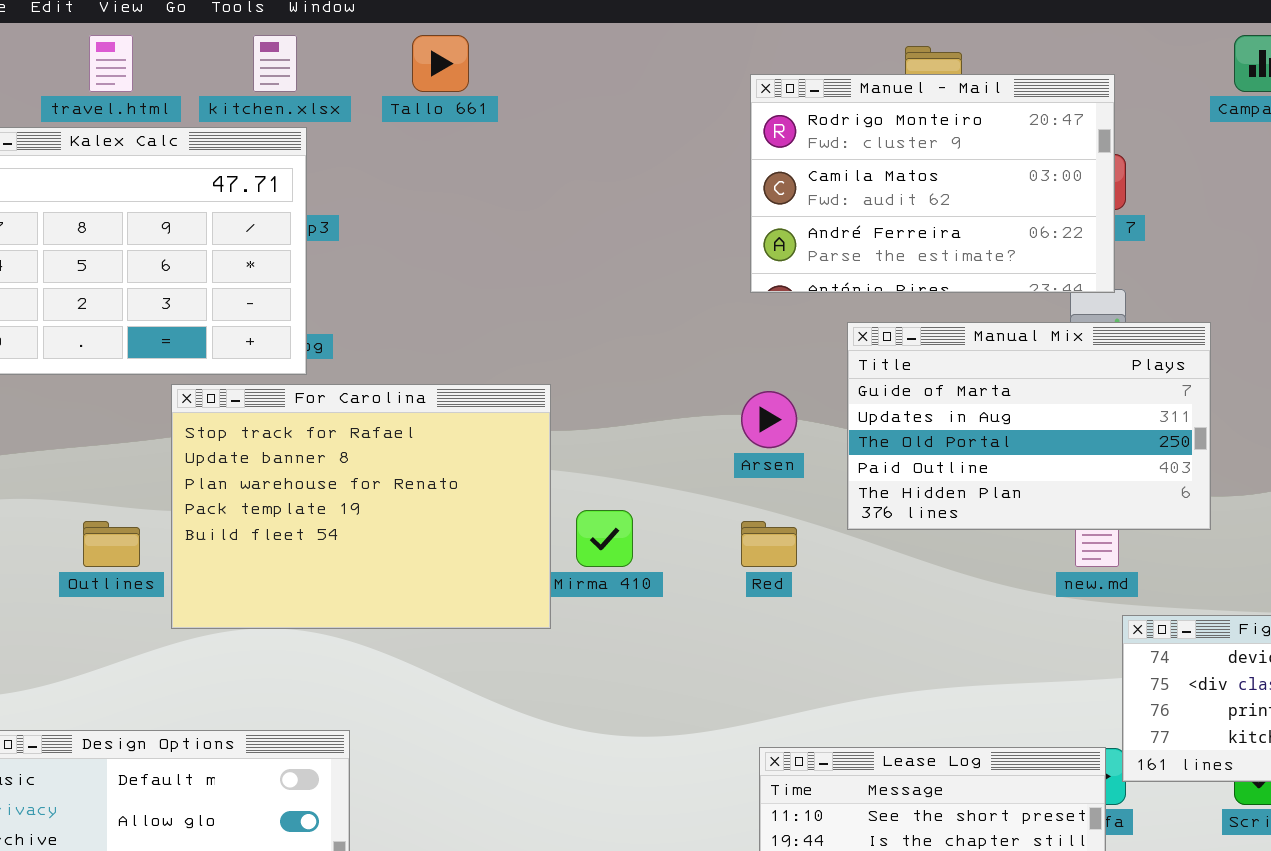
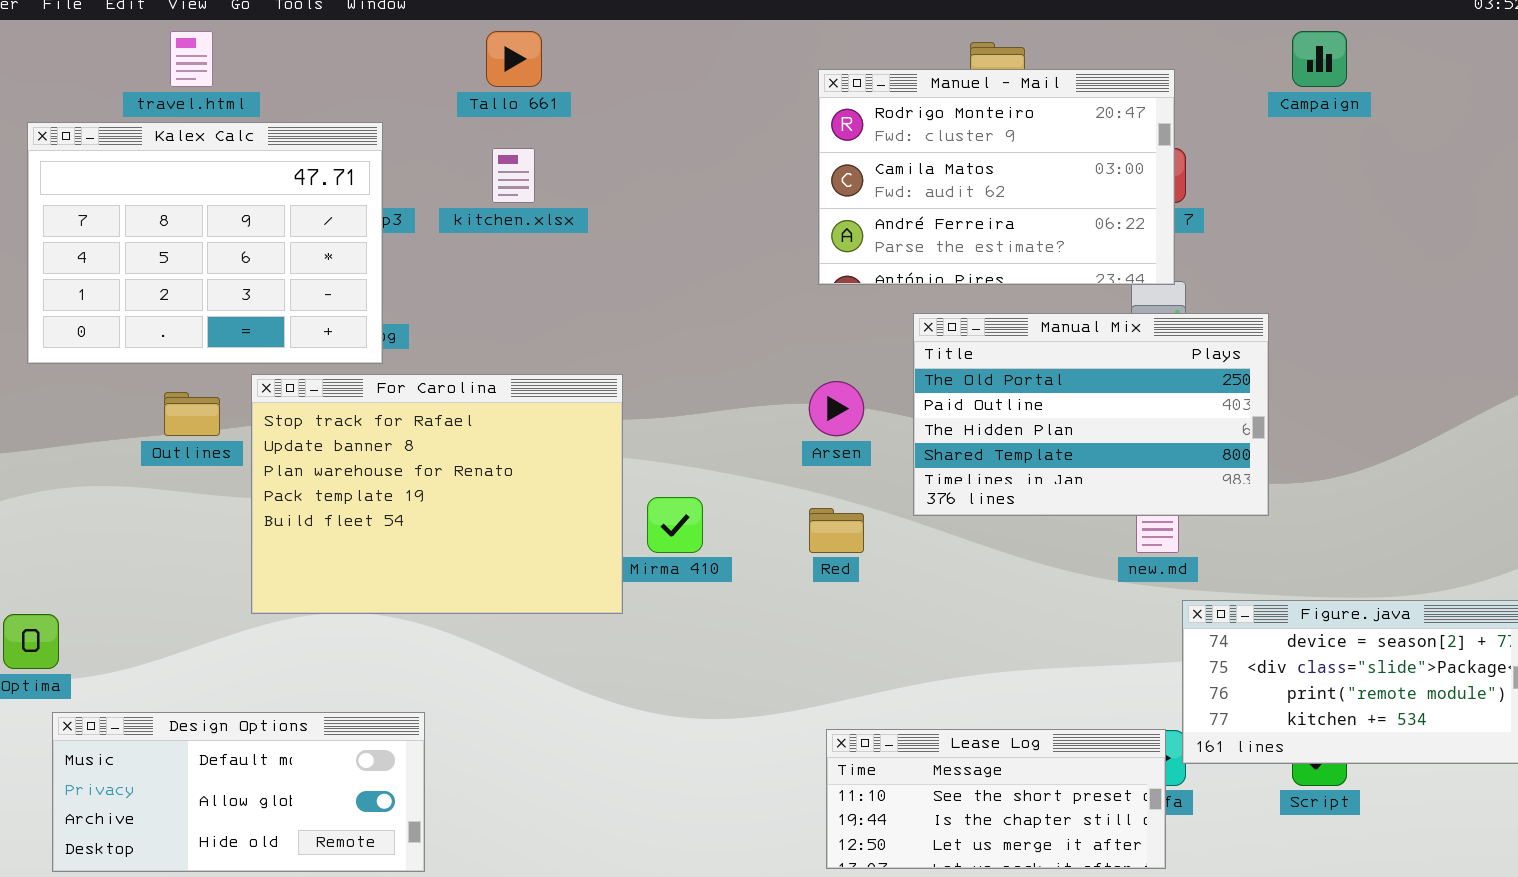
kitchen.xlsx: [253,35,297,92] -> [492,148,535,203], moved
Manual Mix: [847,322,1211,530] -> [913,313,1269,516], scrolled down 2 rows
Outlines: [83,521,140,567] -> [164,392,220,436], moved

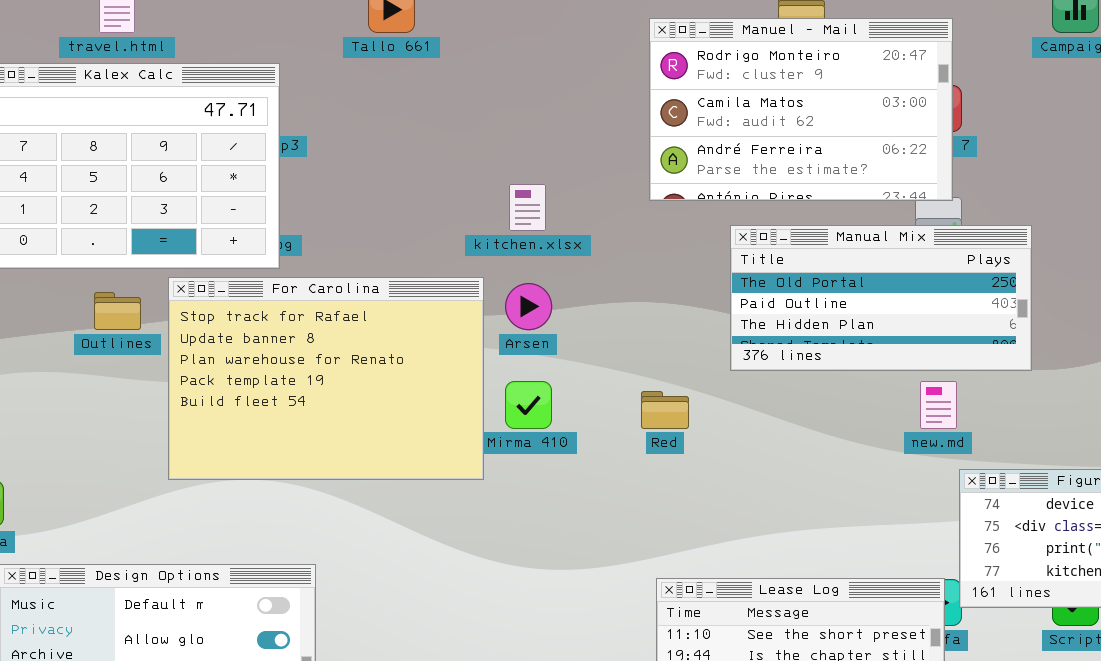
kitchen.xlsx: [492,148,535,203] -> [509,184,546,231], moved
Manual Mix: [913,313,1269,516] -> [730,225,1032,371], resized
Arsen: [809,381,864,436] -> [505,283,552,330], moved

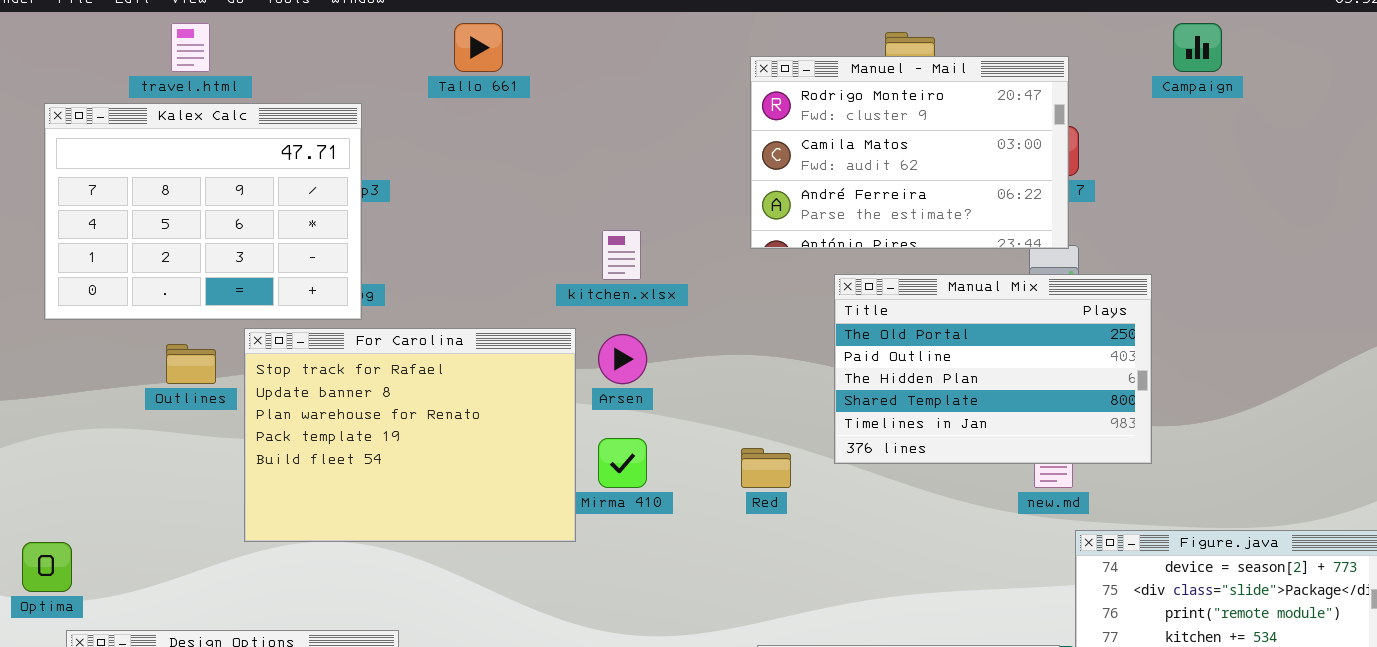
Manual Mix: [730,225,1032,371] -> [834,274,1152,464], resized

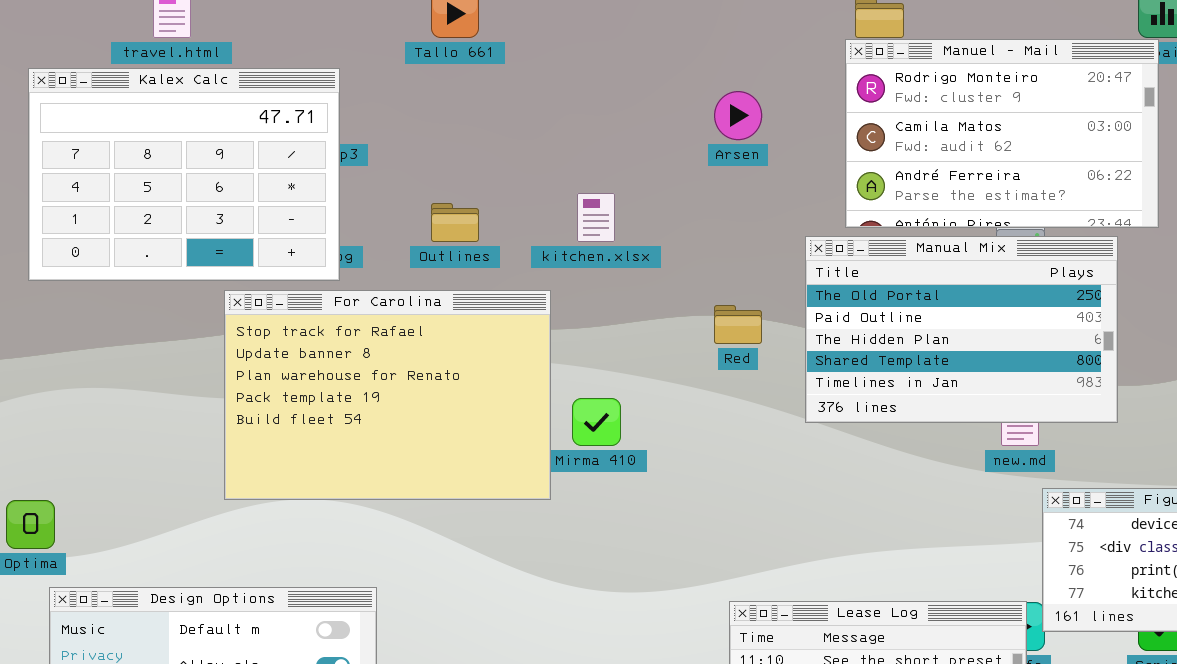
Manuel - Mail: [750,56,1069,249] -> [845,39,1159,228], moved
Arsen: [598,334,647,384] -> [714,91,762,140], moved
Outlines: [166,344,216,384] -> [431,203,479,242], moved
Red: [741,448,791,488] -> [714,305,762,344], moved

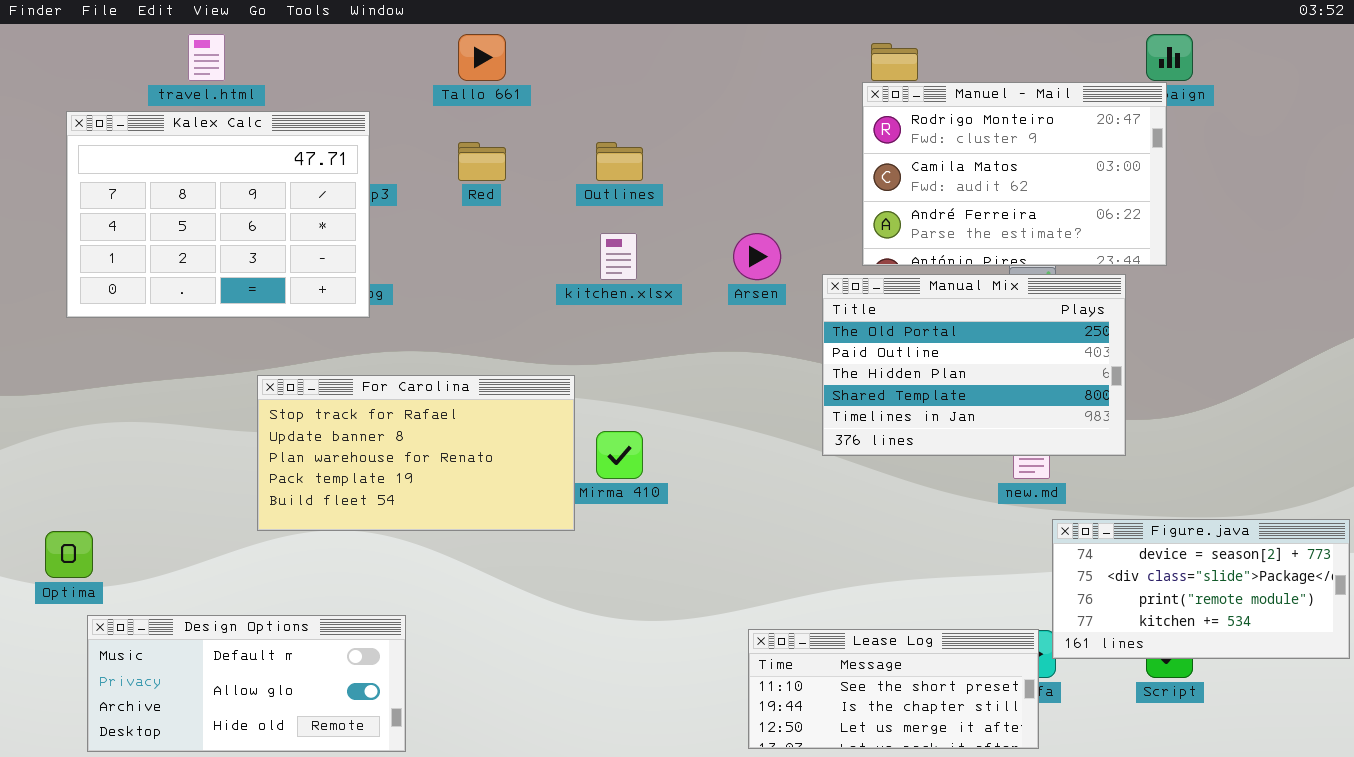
Arsen: [714,91,762,140] -> [733,233,781,280], moved
Outlines: [431,203,479,242] -> [596,142,643,181], moved
For Carolina: [224,290,551,500] -> [257,375,575,531], resized
Red: [714,305,762,344] -> [458,142,506,181], moved

